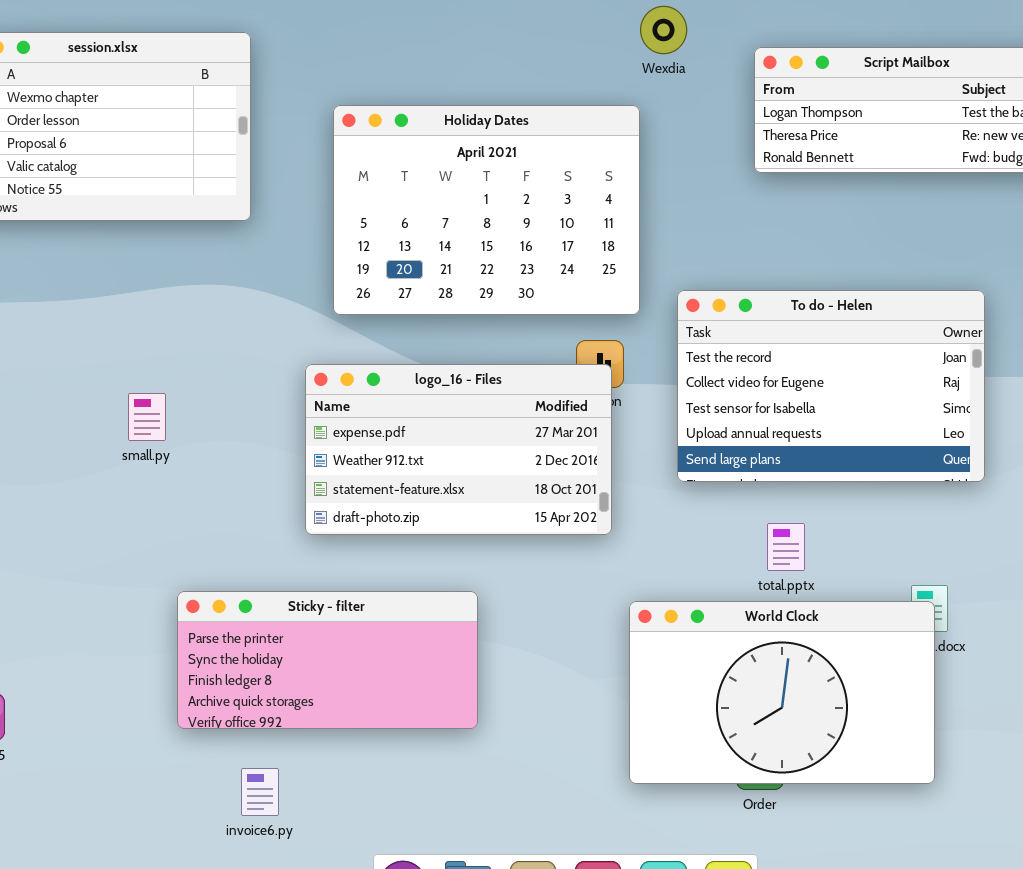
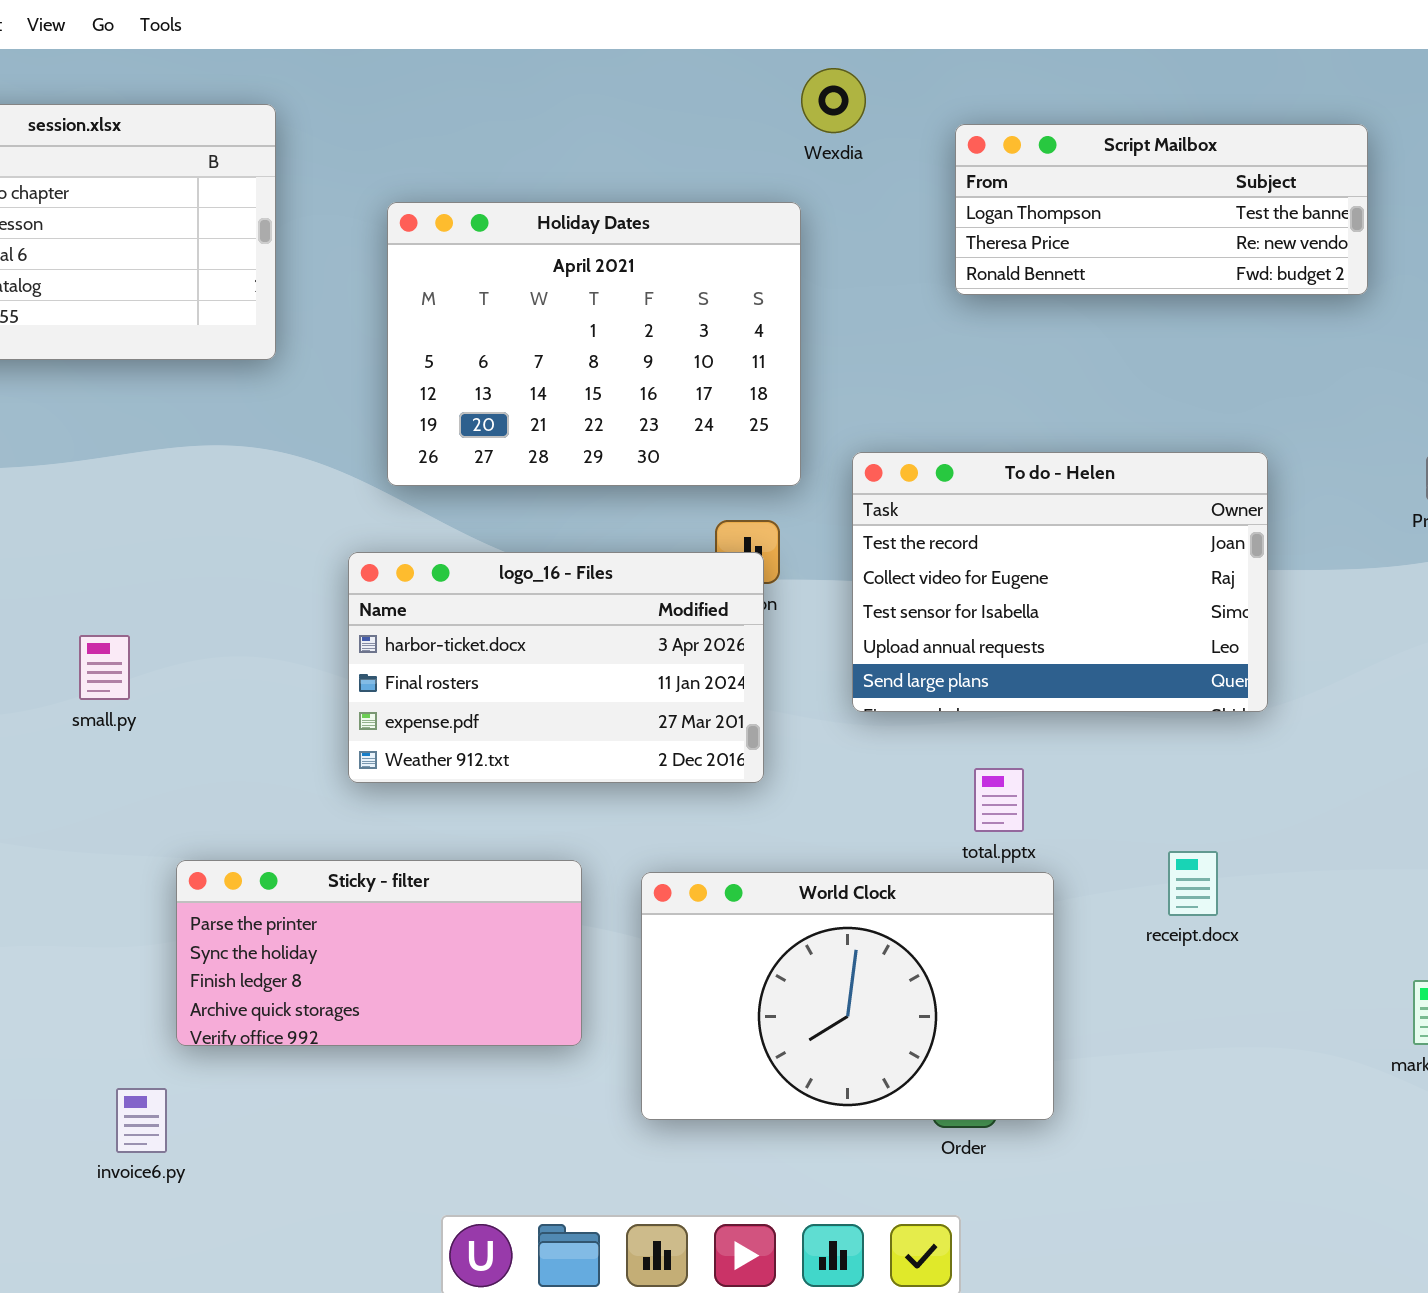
logo_16 - Files: [305,364,612,535] -> [348,552,764,783], scrolled up 2 rows
small.py: [128,393,166,441] -> [79,635,130,700], moved
World Clock: [629,601,935,784] -> [641,872,1054,1120], moved
invoice6.py: [241,768,279,816] -> [116,1088,167,1153], moved

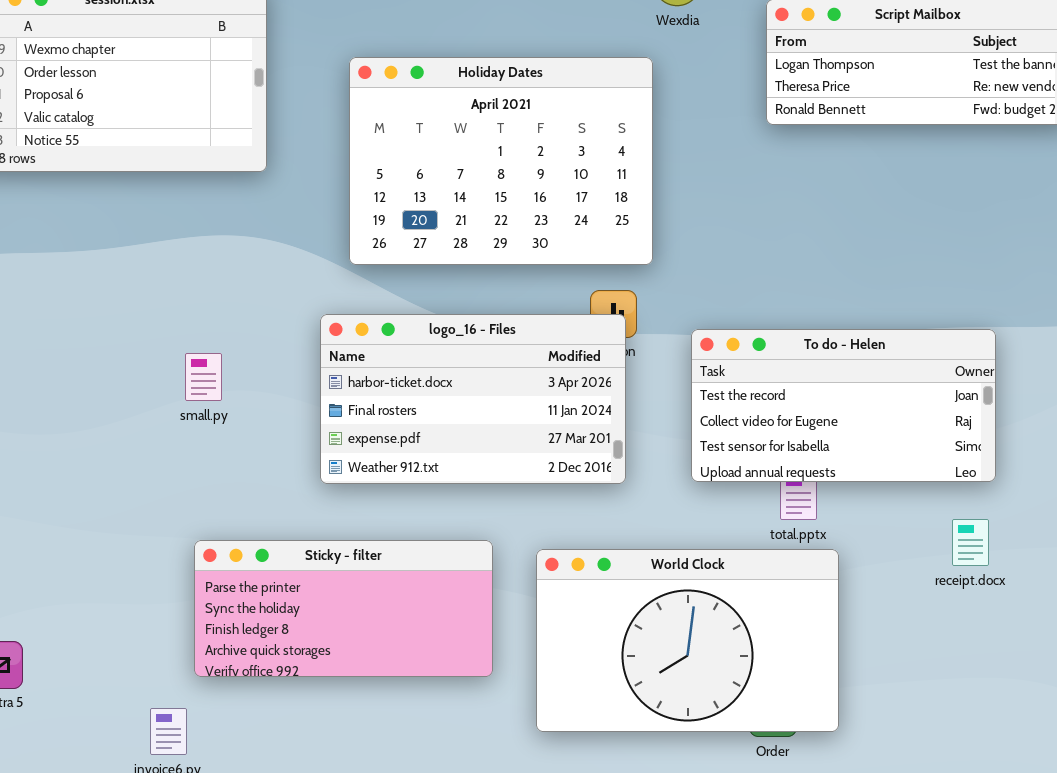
To do - Helen: [852,452,1268,712] -> [691,329,996,482], moved, resized
small.py: [79,635,130,700] -> [185,353,222,401], moved
receipt.docx: [1168,851,1218,916] -> [952,519,989,566], moved

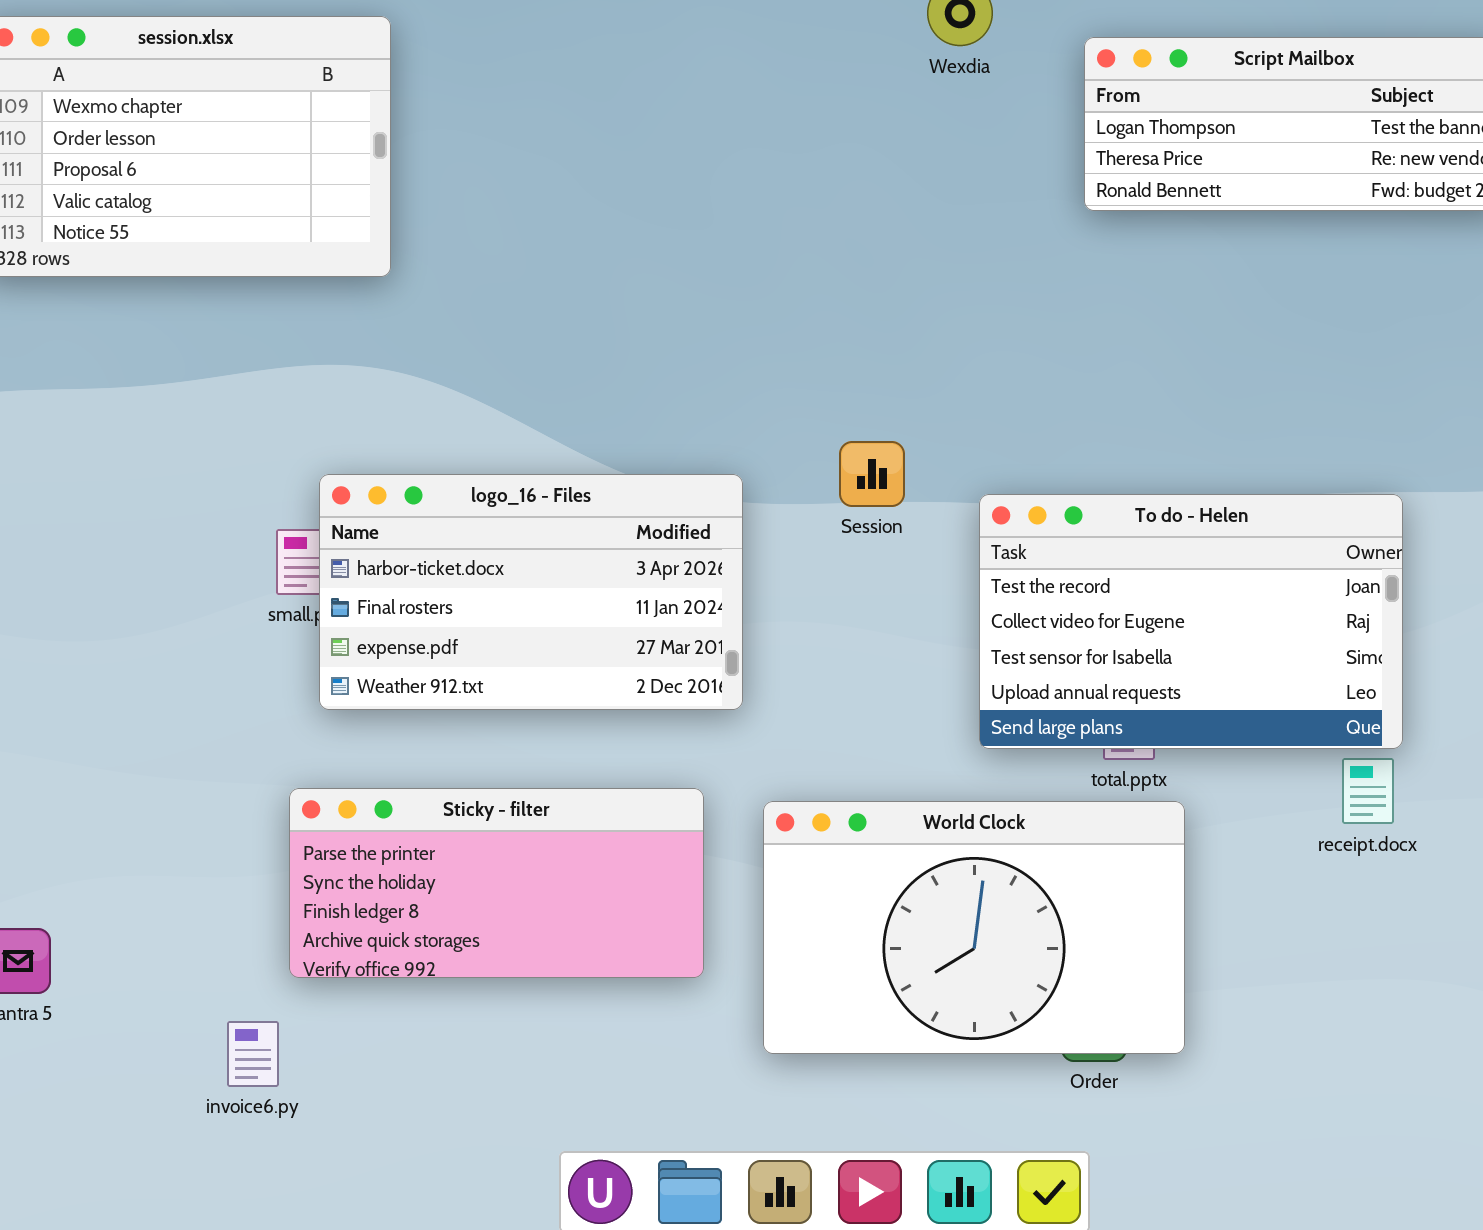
Holiday Dates: [349,57,653,265] -> none, closed
logo_16 - Files: [320,314,626,484] -> [319,474,743,710], moved
To do - Helen: [691,329,996,482] -> [979,494,1403,749], resized

